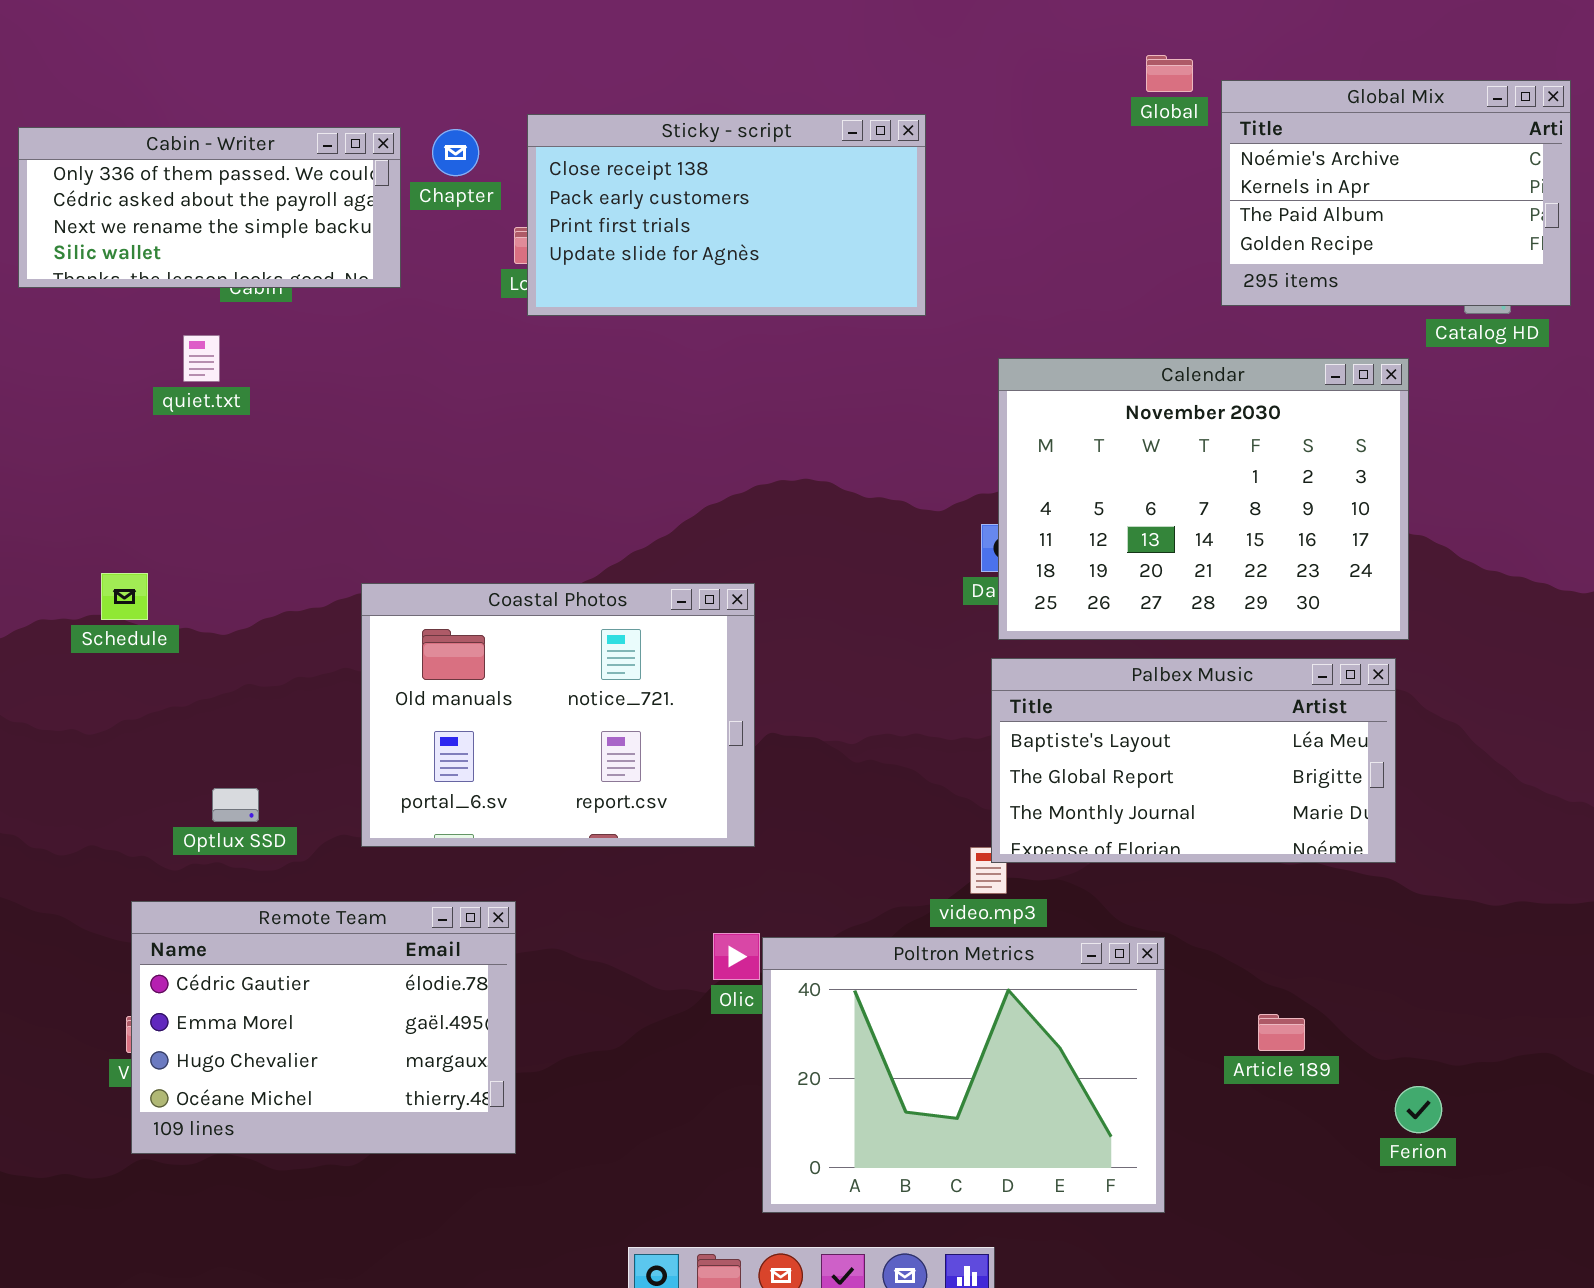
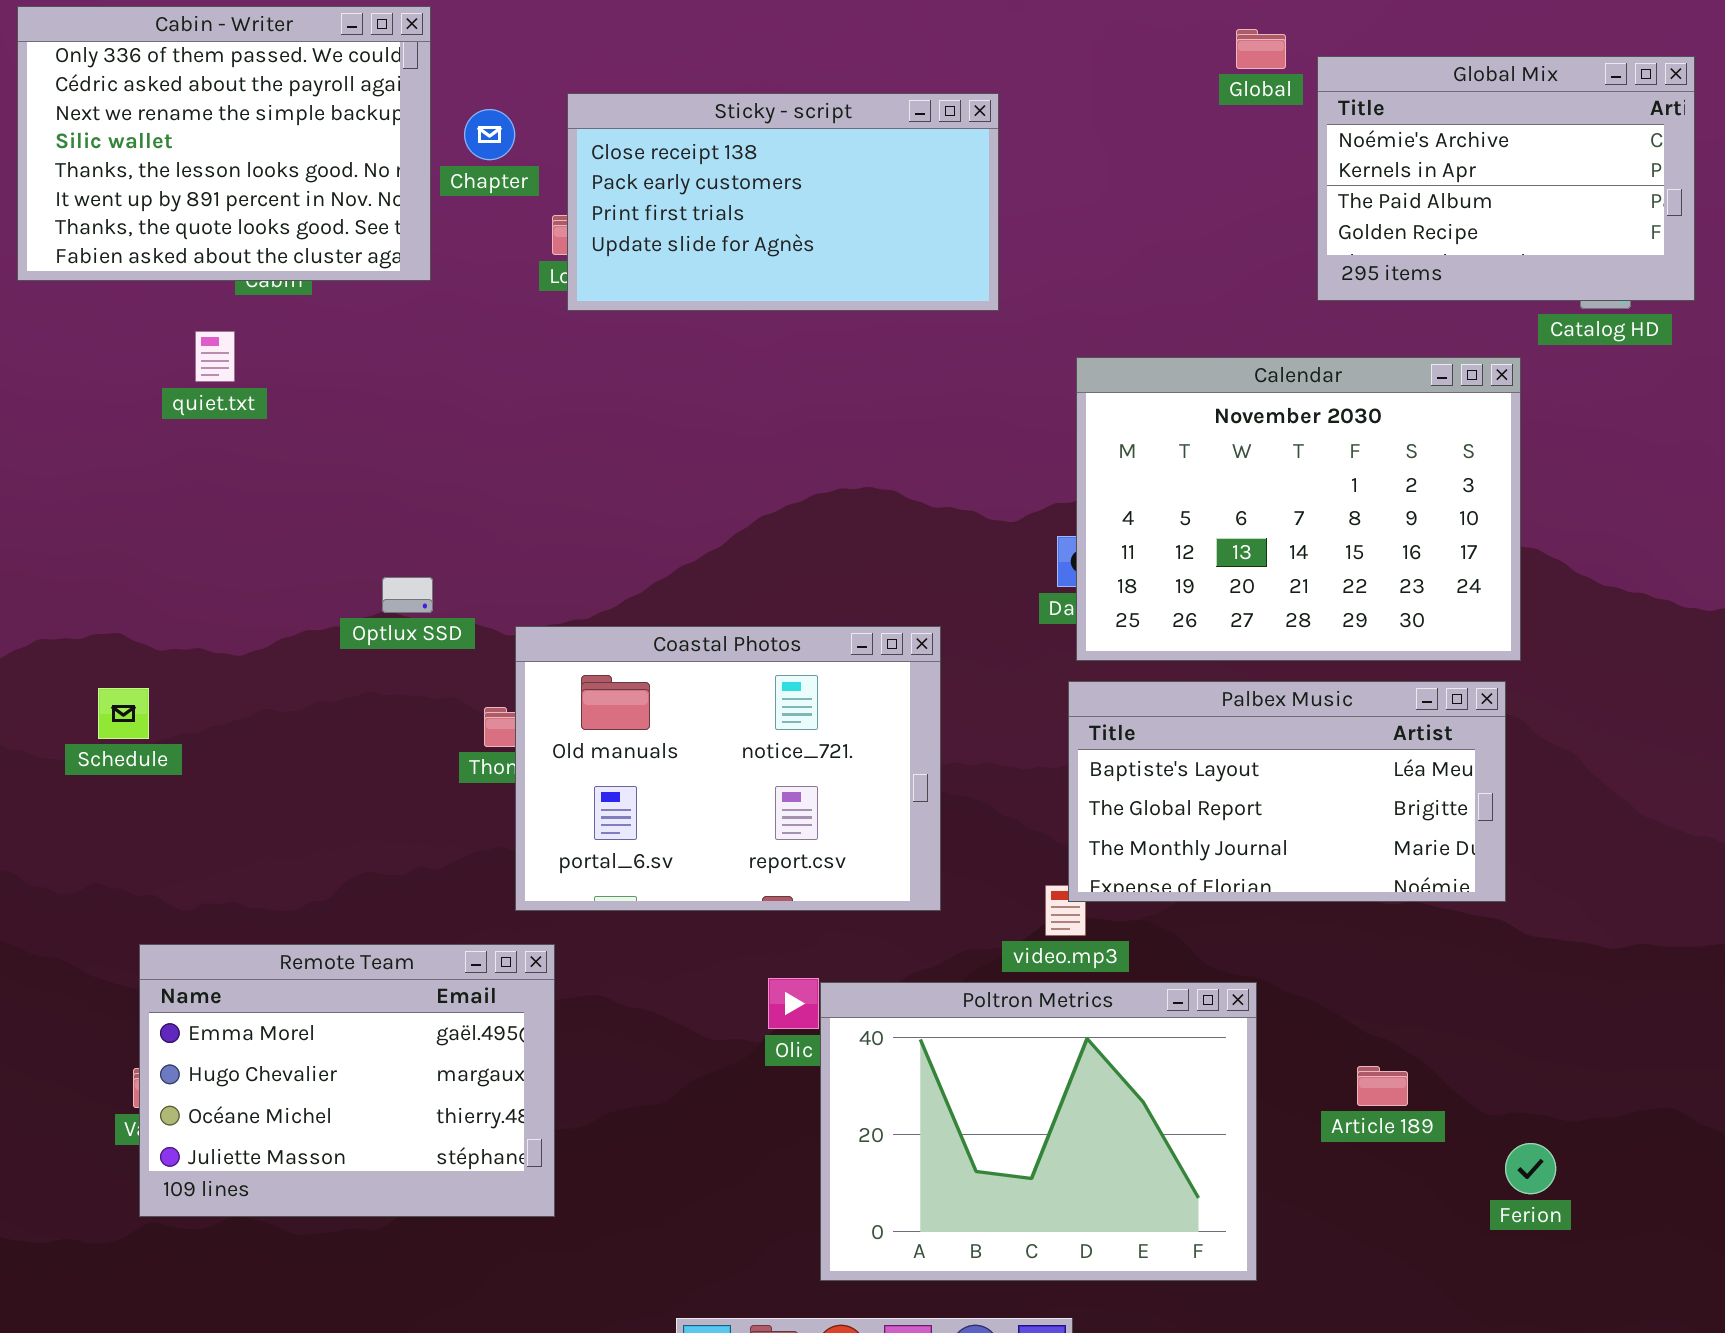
Cabin - Writer: [18,127,401,288] -> [17,6,431,281], resized
Schedule: [101,573,148,620] -> [98,688,149,739], moved
Coastal Photos: [361,583,755,847] -> [515,626,941,911], moved
Optlux SSD: [212,788,259,822] -> [382,577,433,613], moved
Remote Team: [131,901,516,1154] -> [139,944,555,1217], scrolled down 1 row

